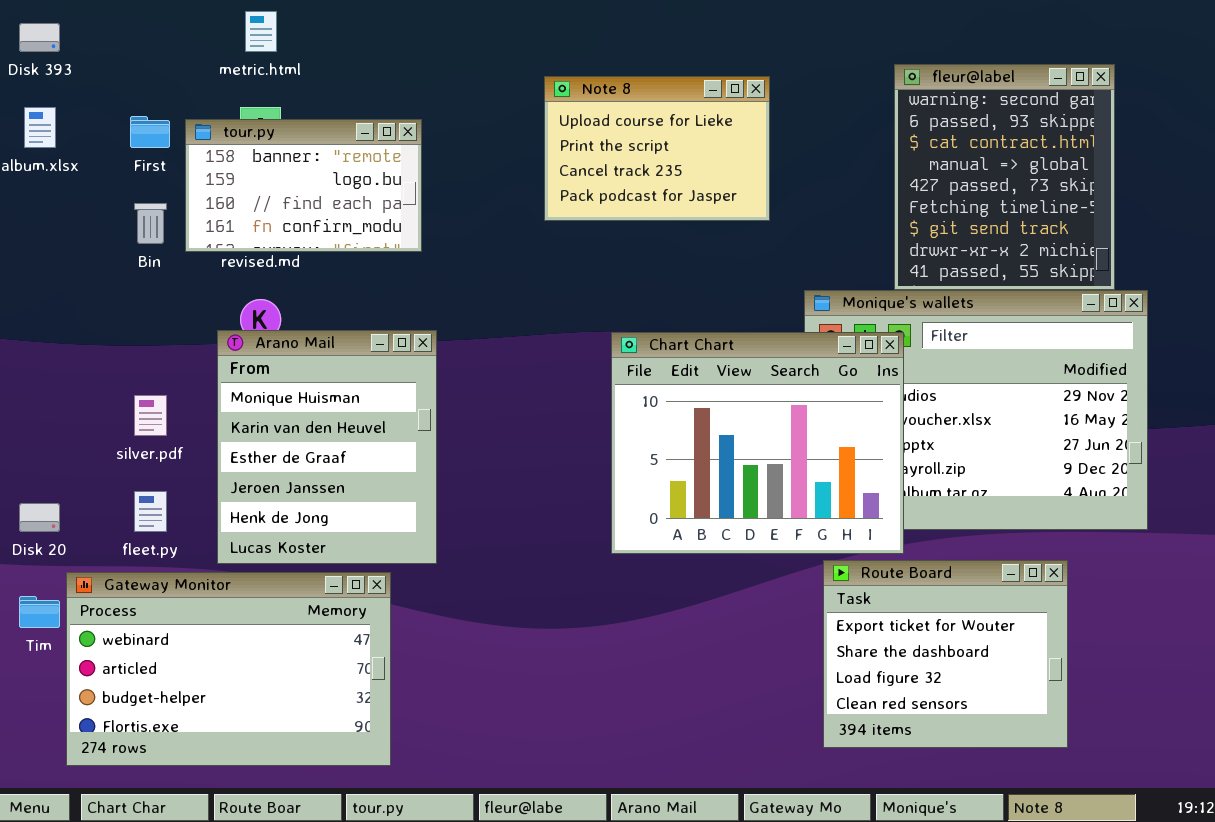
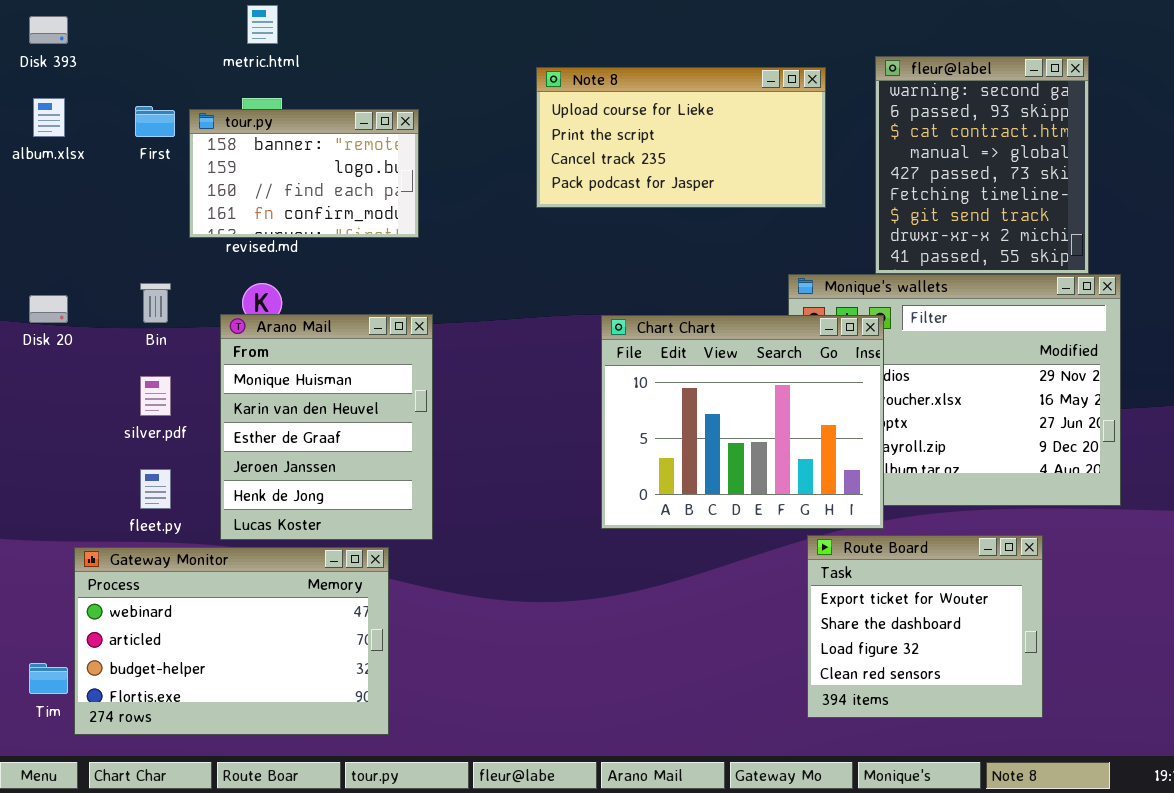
Note 8: [544,76,770,221] -> [536,67,826,208], resized
Bin: [134,203,167,244] -> [140,283,171,323], moved
Disk 20: [19,503,60,532] -> [29,295,68,323], moved
Tim: [19,596,60,628] -> [29,663,68,694], moved

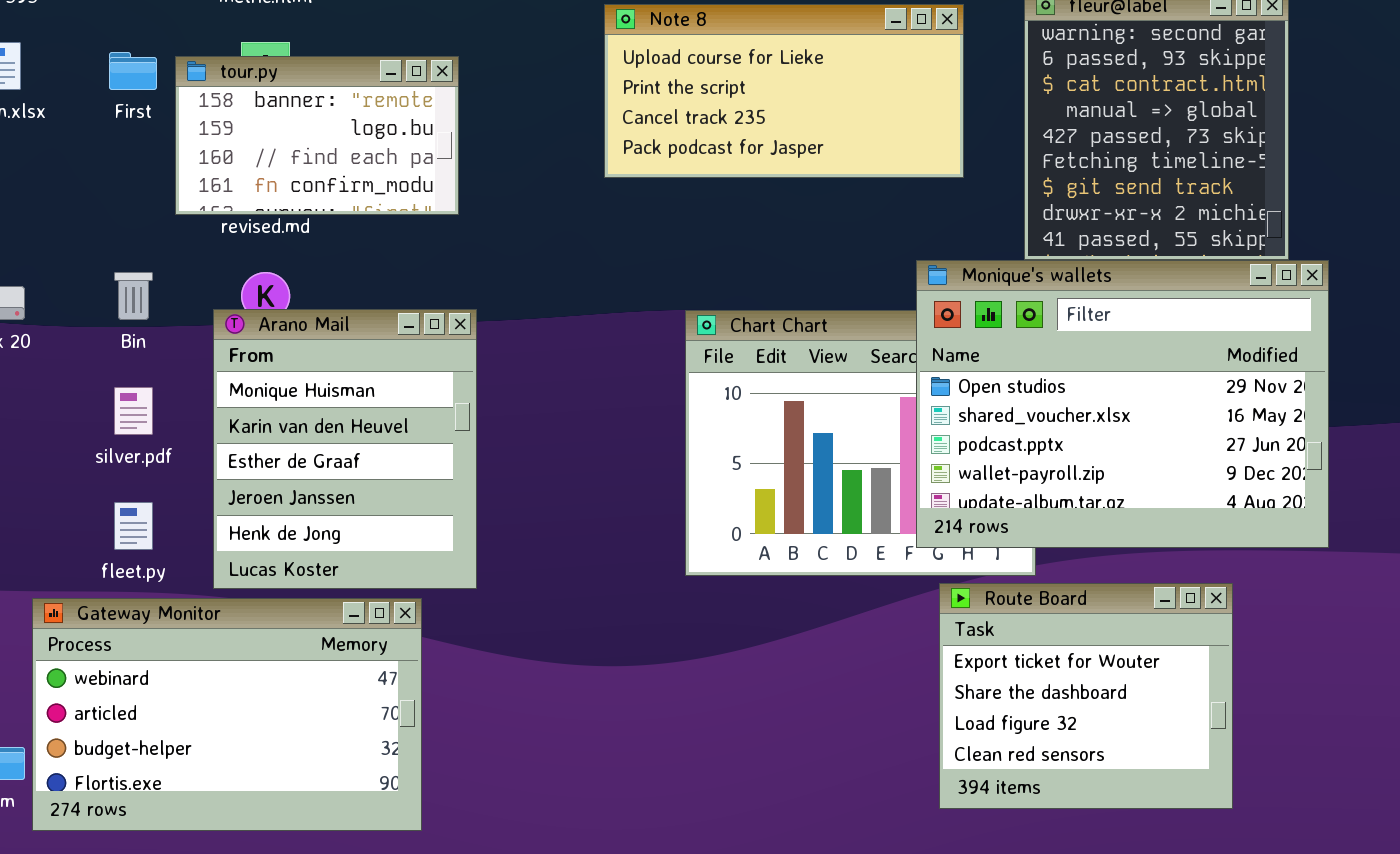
Monique's wallets: [788,274,1121,506] -> [916,260,1329,548], raised

